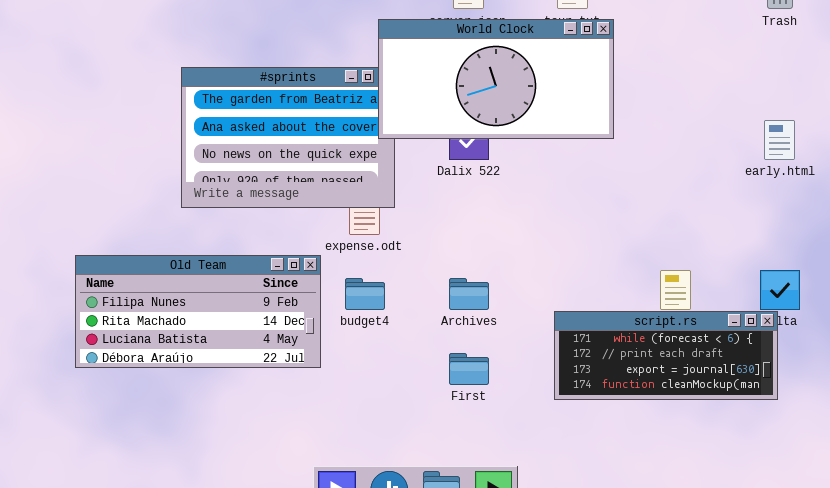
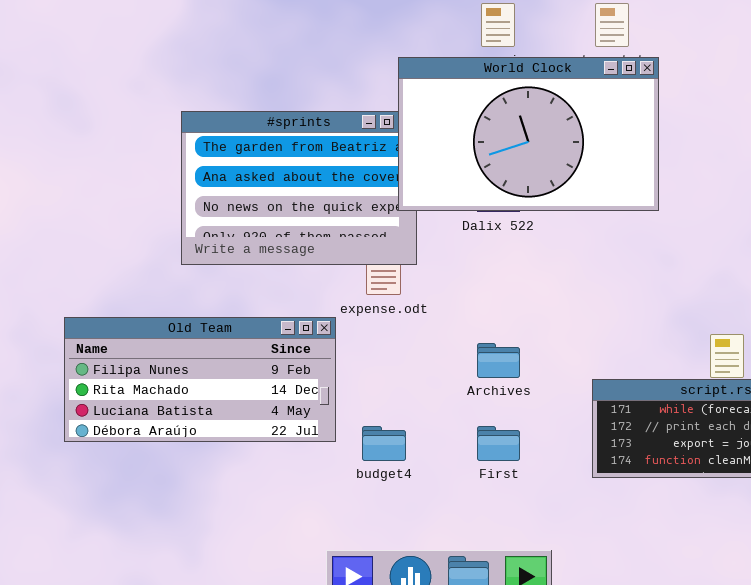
World Clock: [378,19,614,139] -> [398,57,659,211], resized
budget4: [345,278,385,310] -> [362,426,406,461], moved

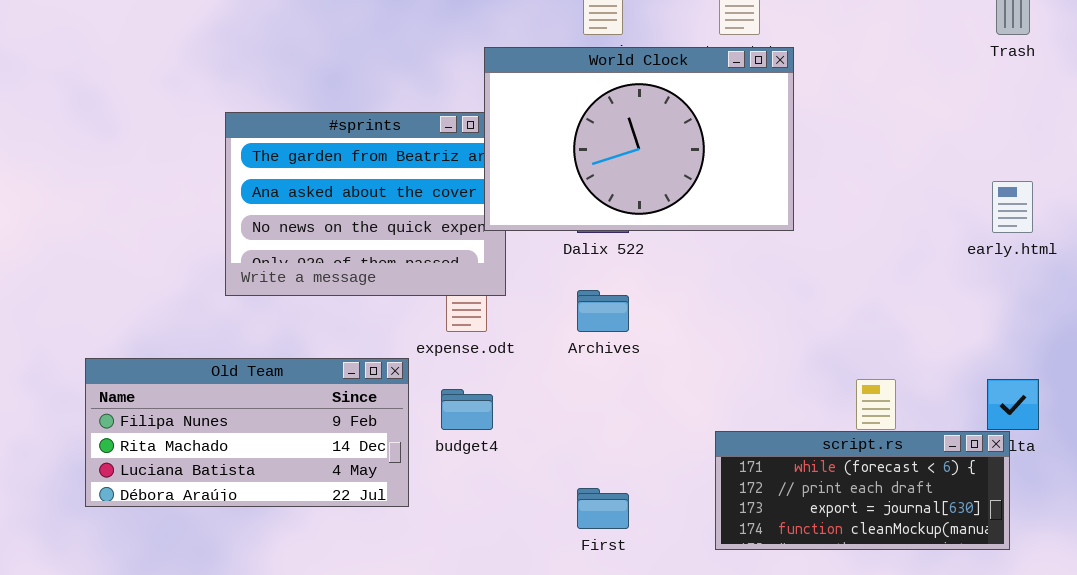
Archives: [477,343,520,378] -> [577,290,629,332], moved
budget4: [362,426,406,461] -> [441,389,493,430], moved

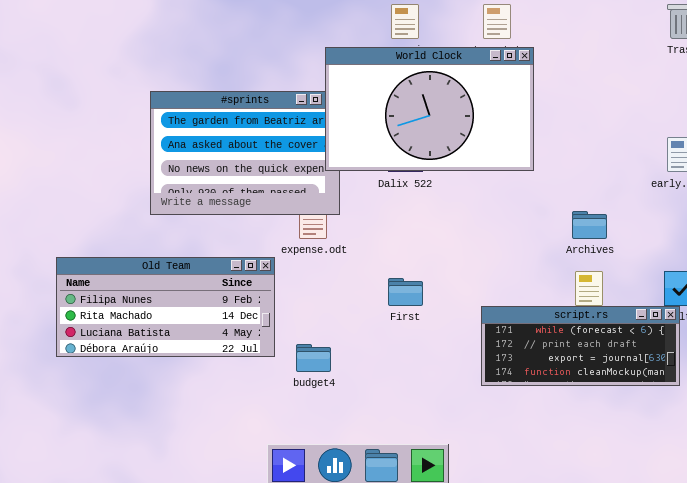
Archives: [577,290,629,332] -> [572,211,607,239], moved
budget4: [441,389,493,430] -> [296,344,331,372], moved
First: [577,488,629,529] -> [388,278,423,306], moved

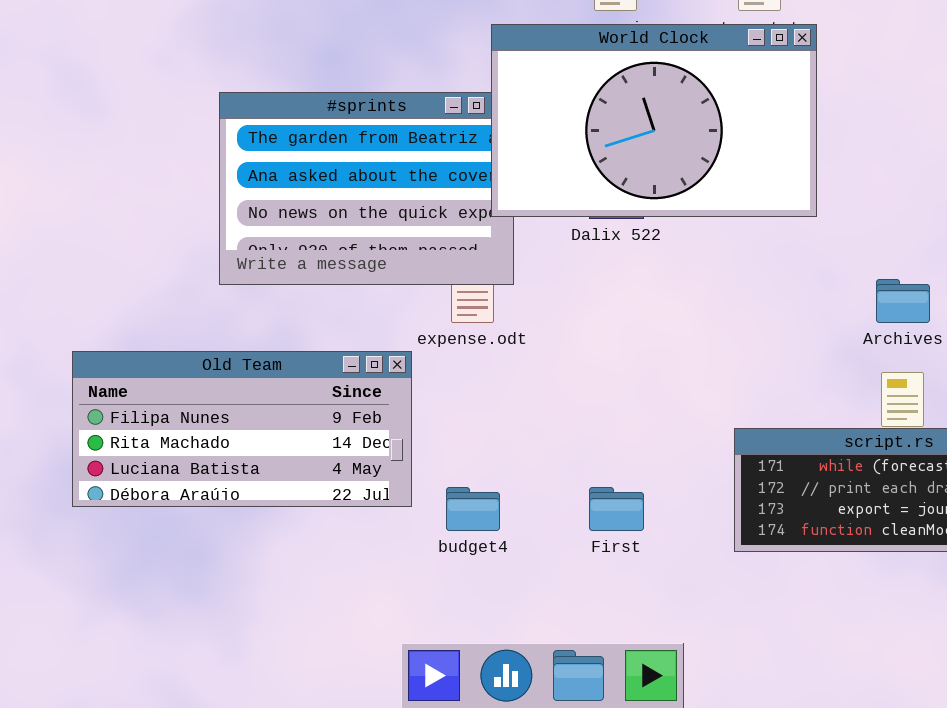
First: [388,278,423,306] -> [589,487,644,531], moved

